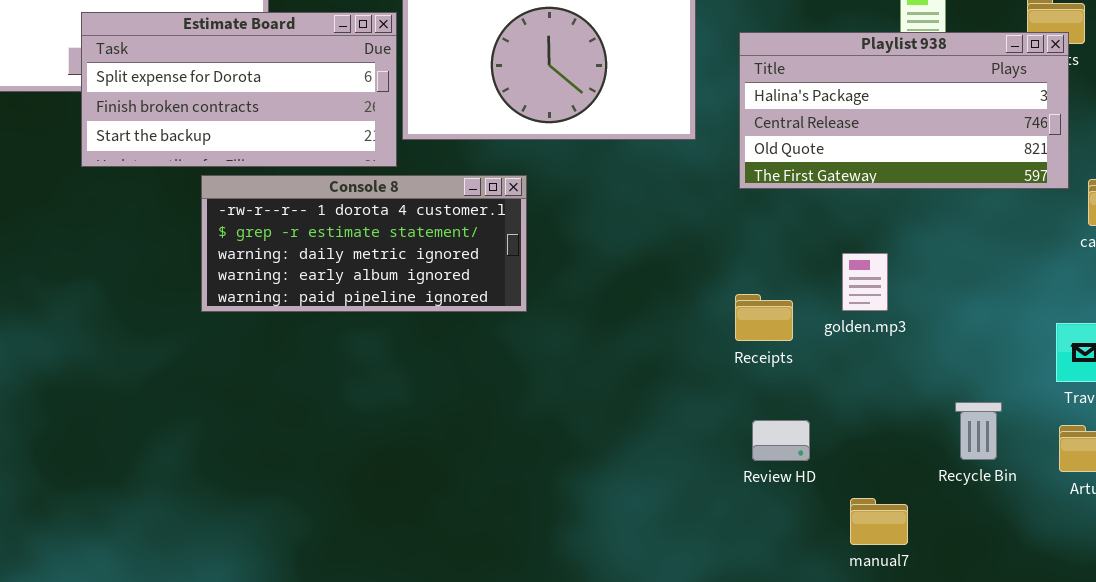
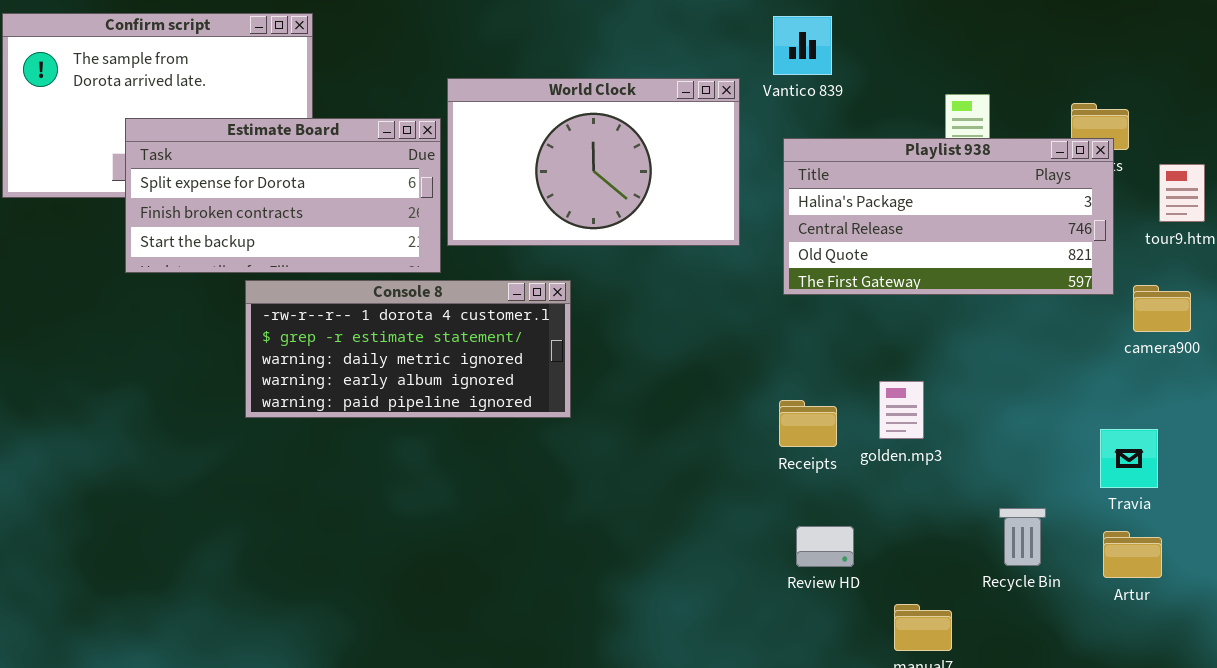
golden.mp3: [842,253,888,311] -> [879,381,924,439], moved

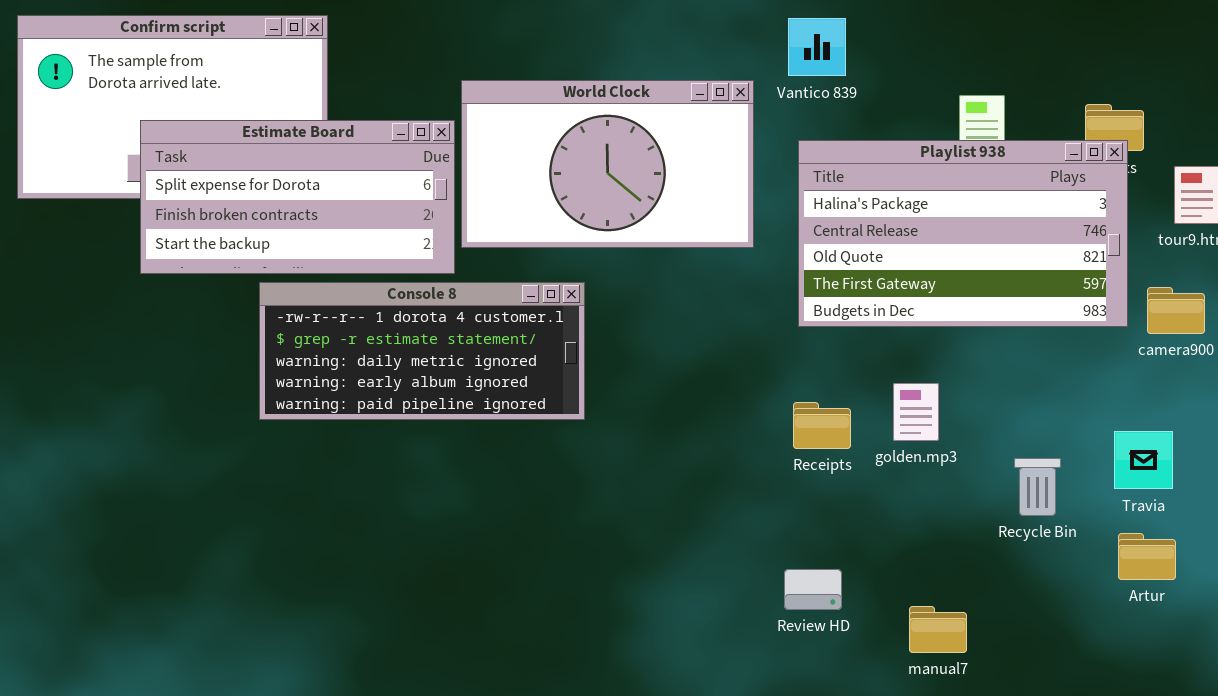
Playlist 938: [783,138,1114,295] -> [798,140,1128,327], resized
Recycle Bin: [999,508,1046,566] -> [1014,458,1061,516], moved
Review HD: [796,526,854,567] -> [784,569,842,610], moved

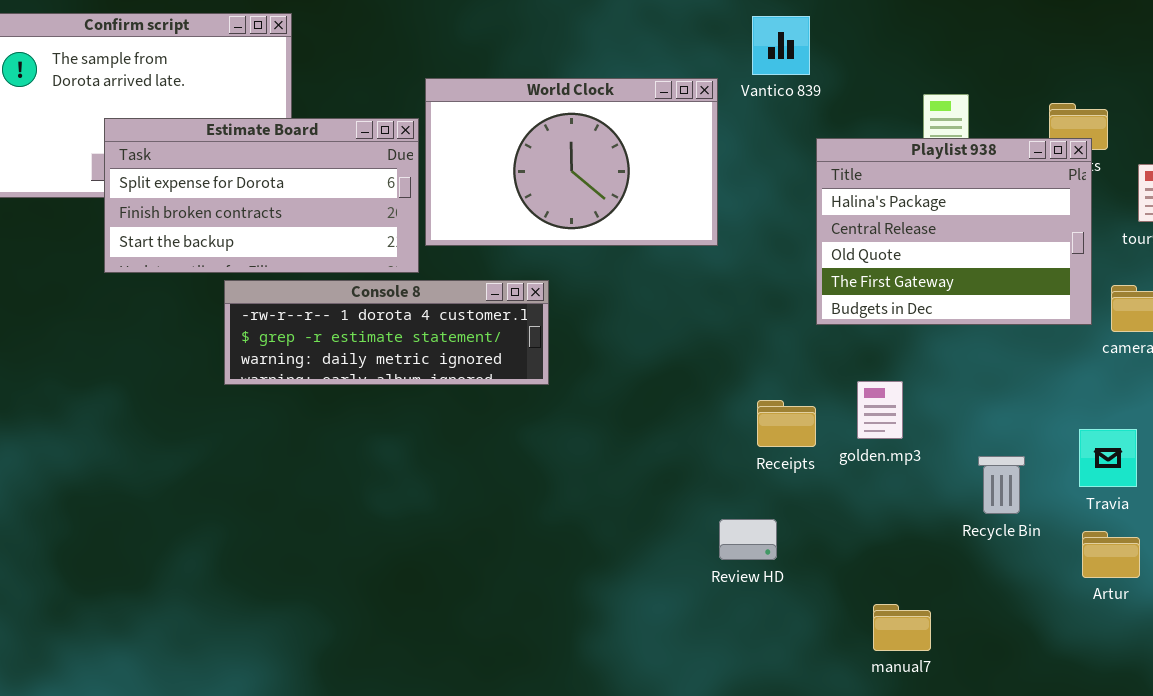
Playlist 938: [798,140,1128,327] -> [816,138,1092,325], resized
Console 8: [259,282,585,420] -> [224,280,549,385], resized
Review HD: [784,569,842,610] -> [719,519,777,560], moved

